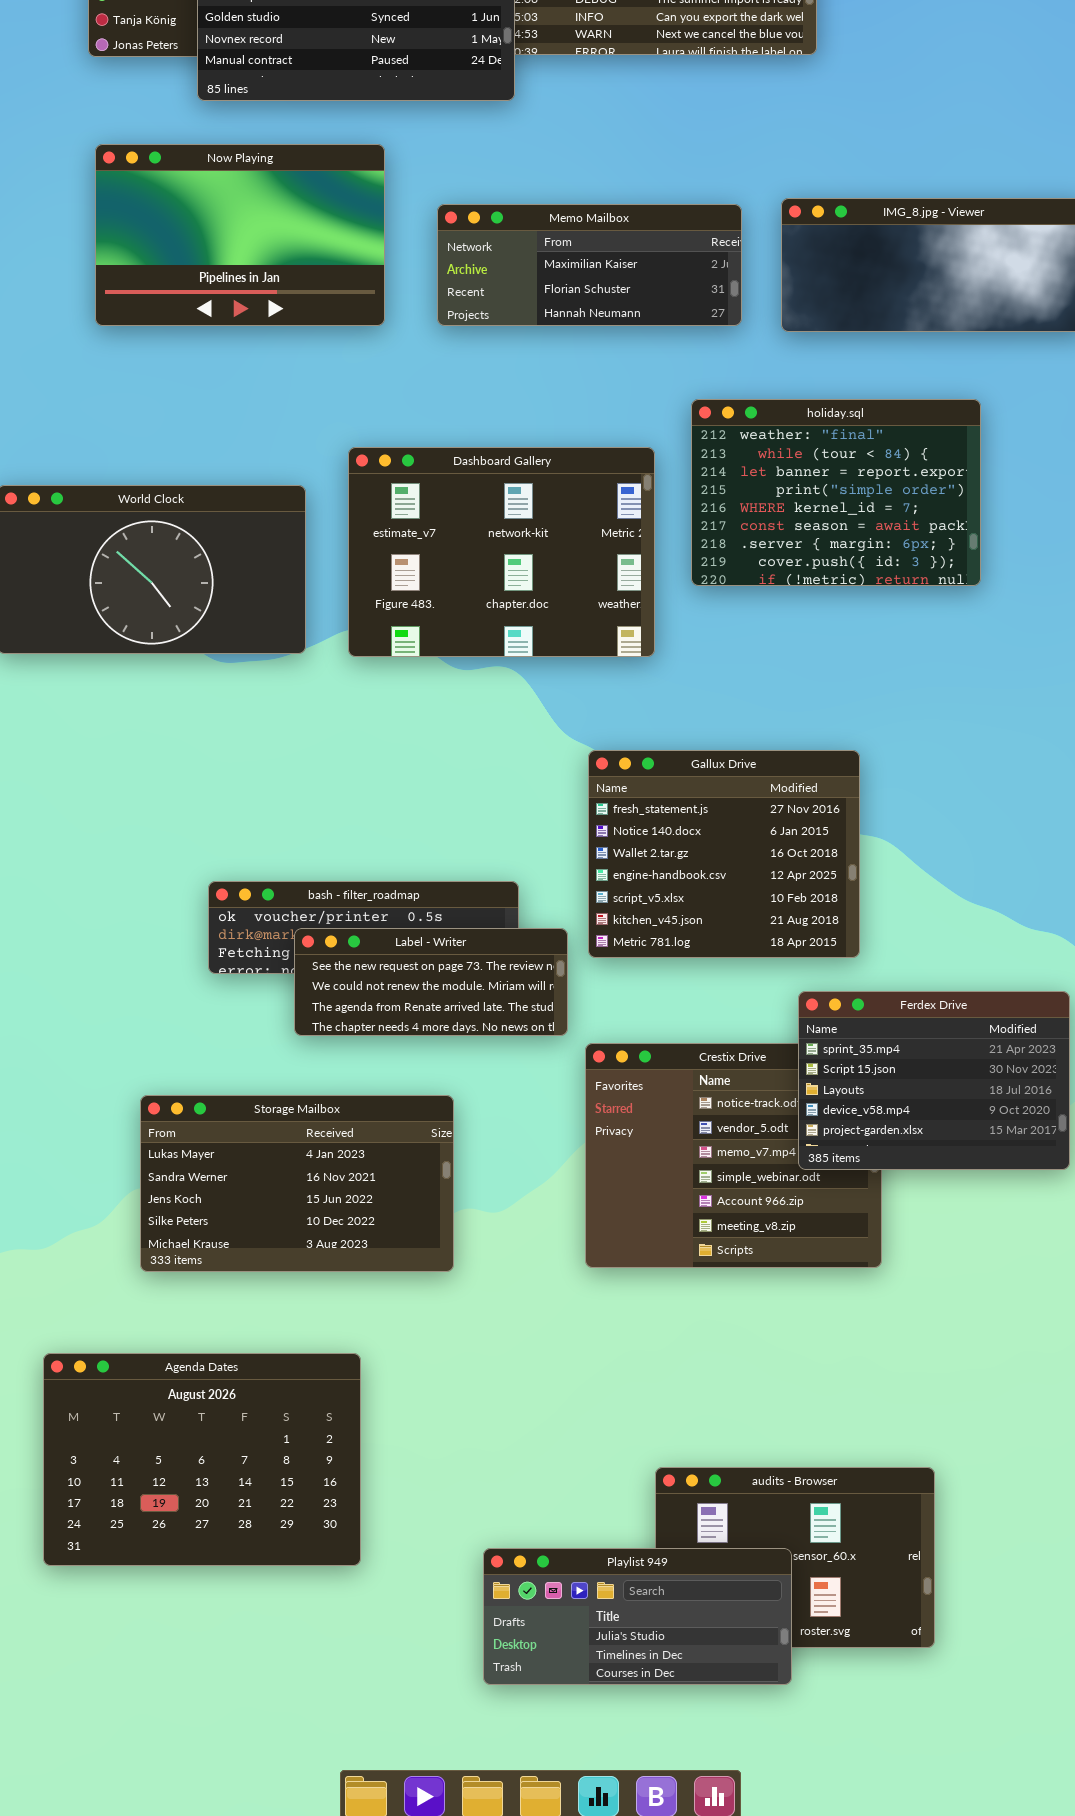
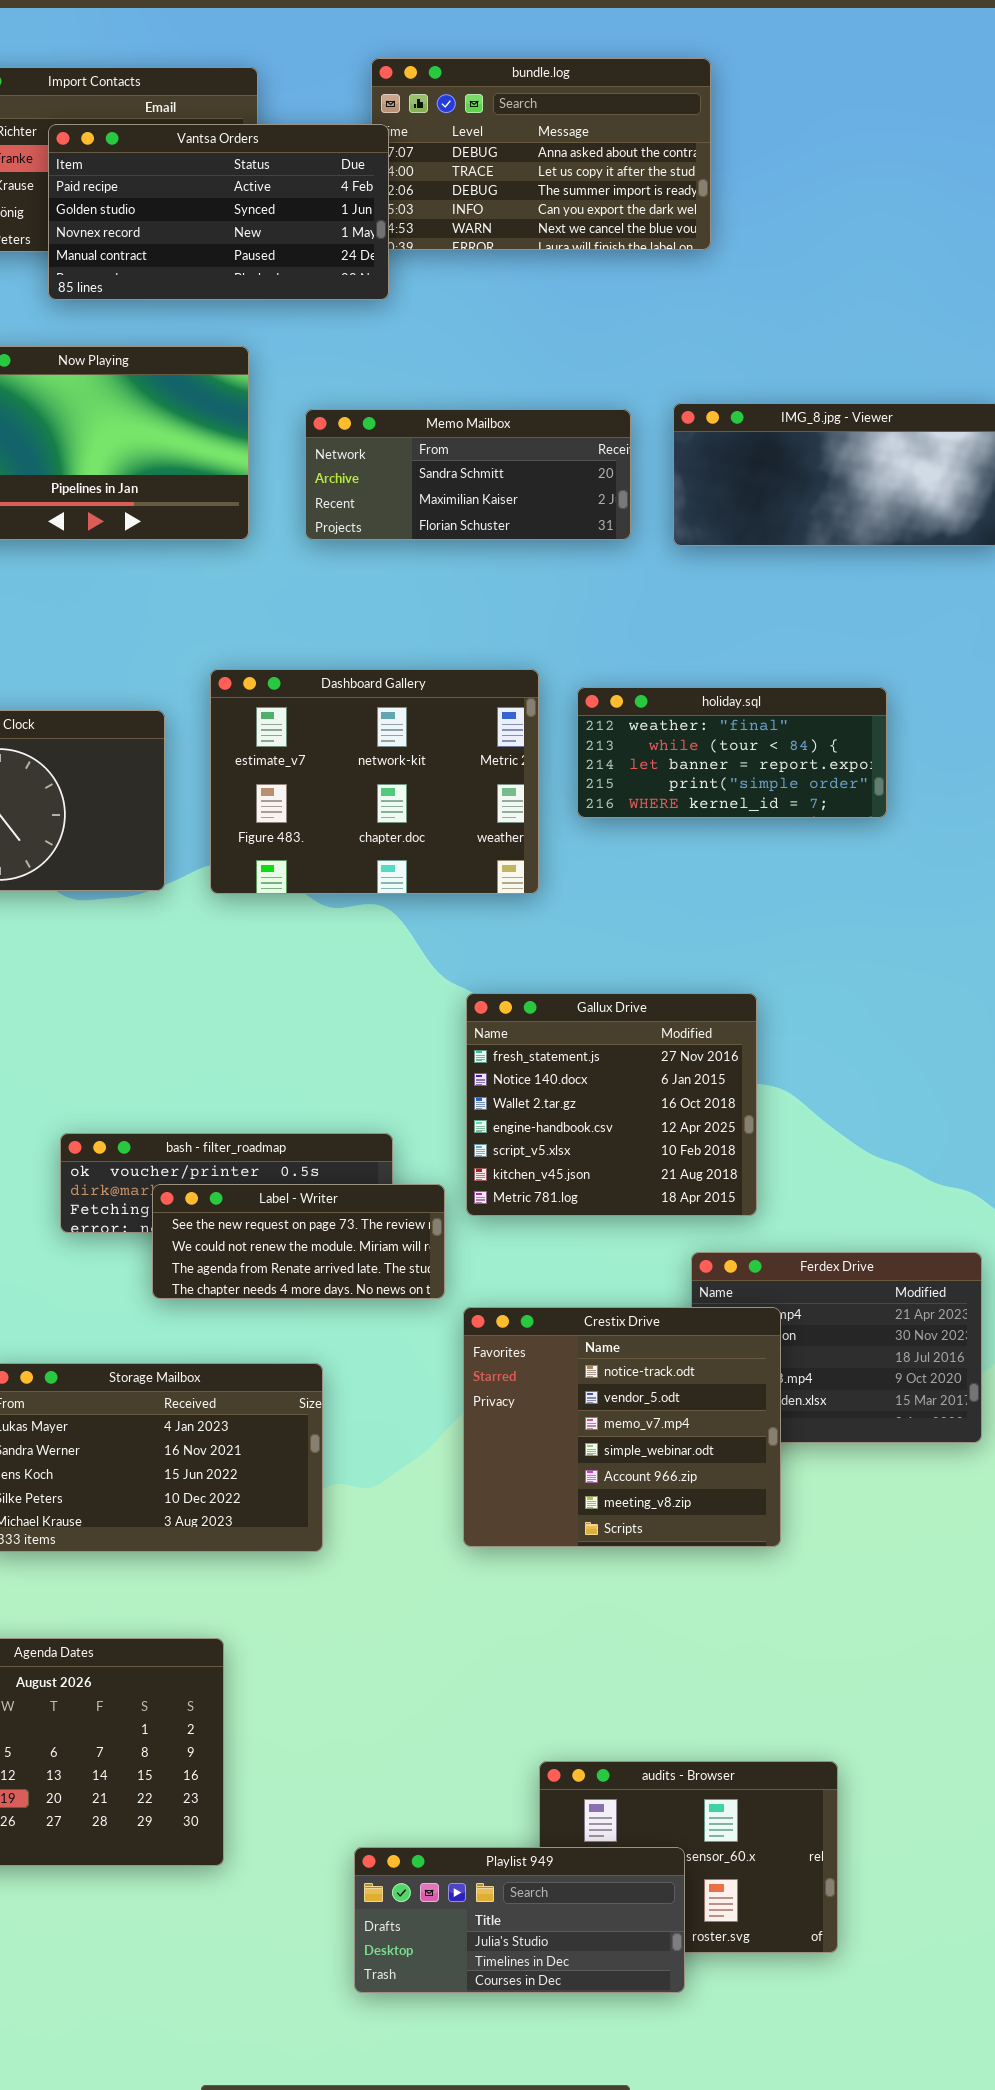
Memo Mailbox: [437,204,742,326] -> [305,409,631,540], scrolled up 1 row
holiday.sql: [691,399,981,586] -> [577,687,887,818], resized
Crestix Drive: [585,1043,882,1268] -> [463,1307,781,1547], raised

